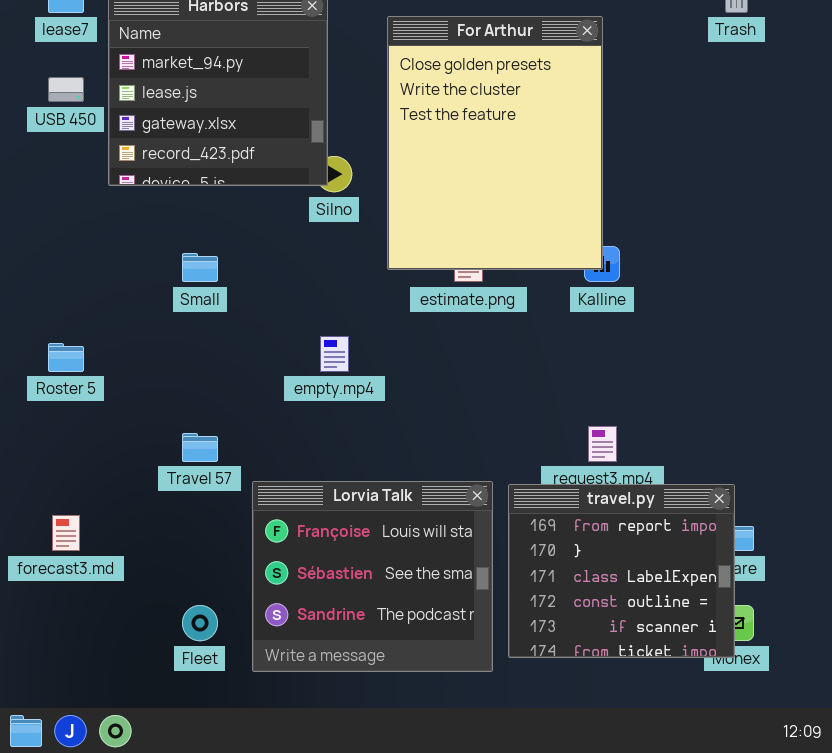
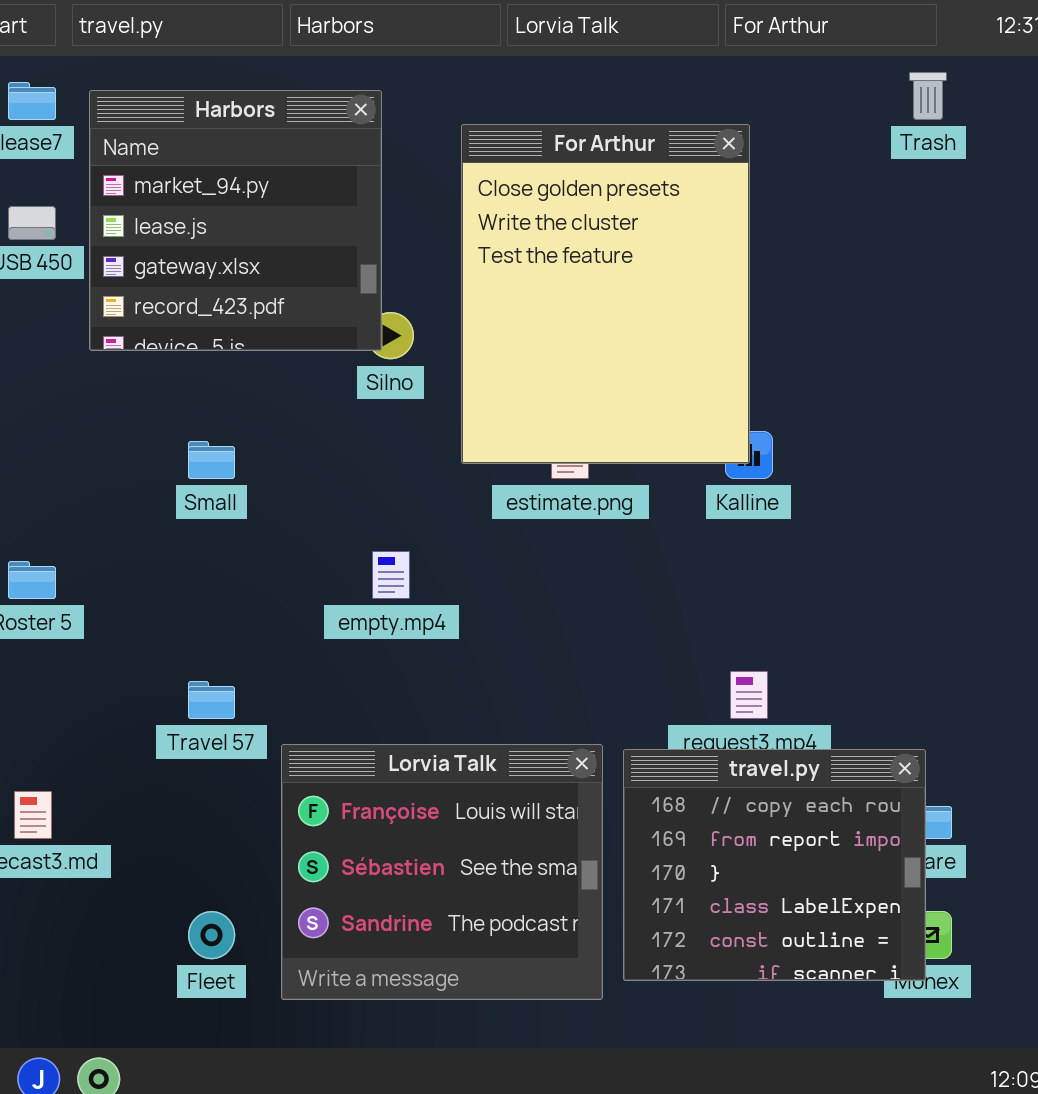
travel.py: [508,484,735,658] -> [623,749,926,981], scrolled up 1 row

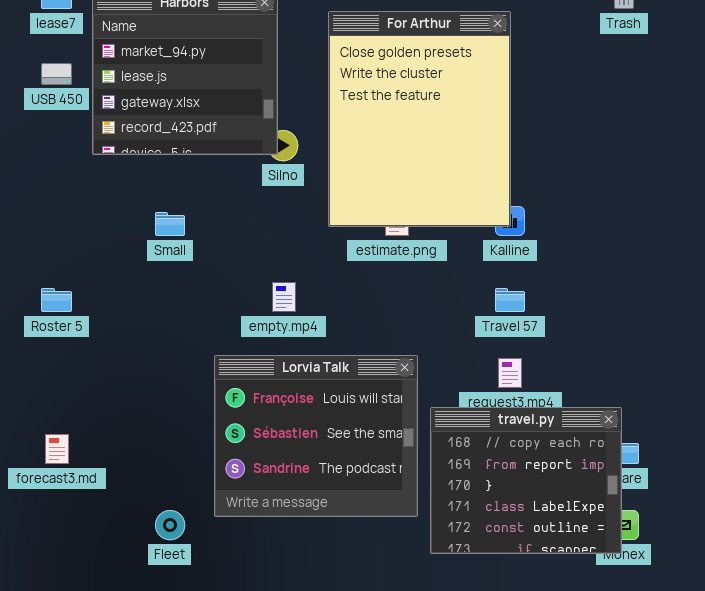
Travel 57: [188,681,235,719] -> [495,288,525,312], moved
Lorvia Talk: [281,744,603,1000] -> [214,355,418,517], moved

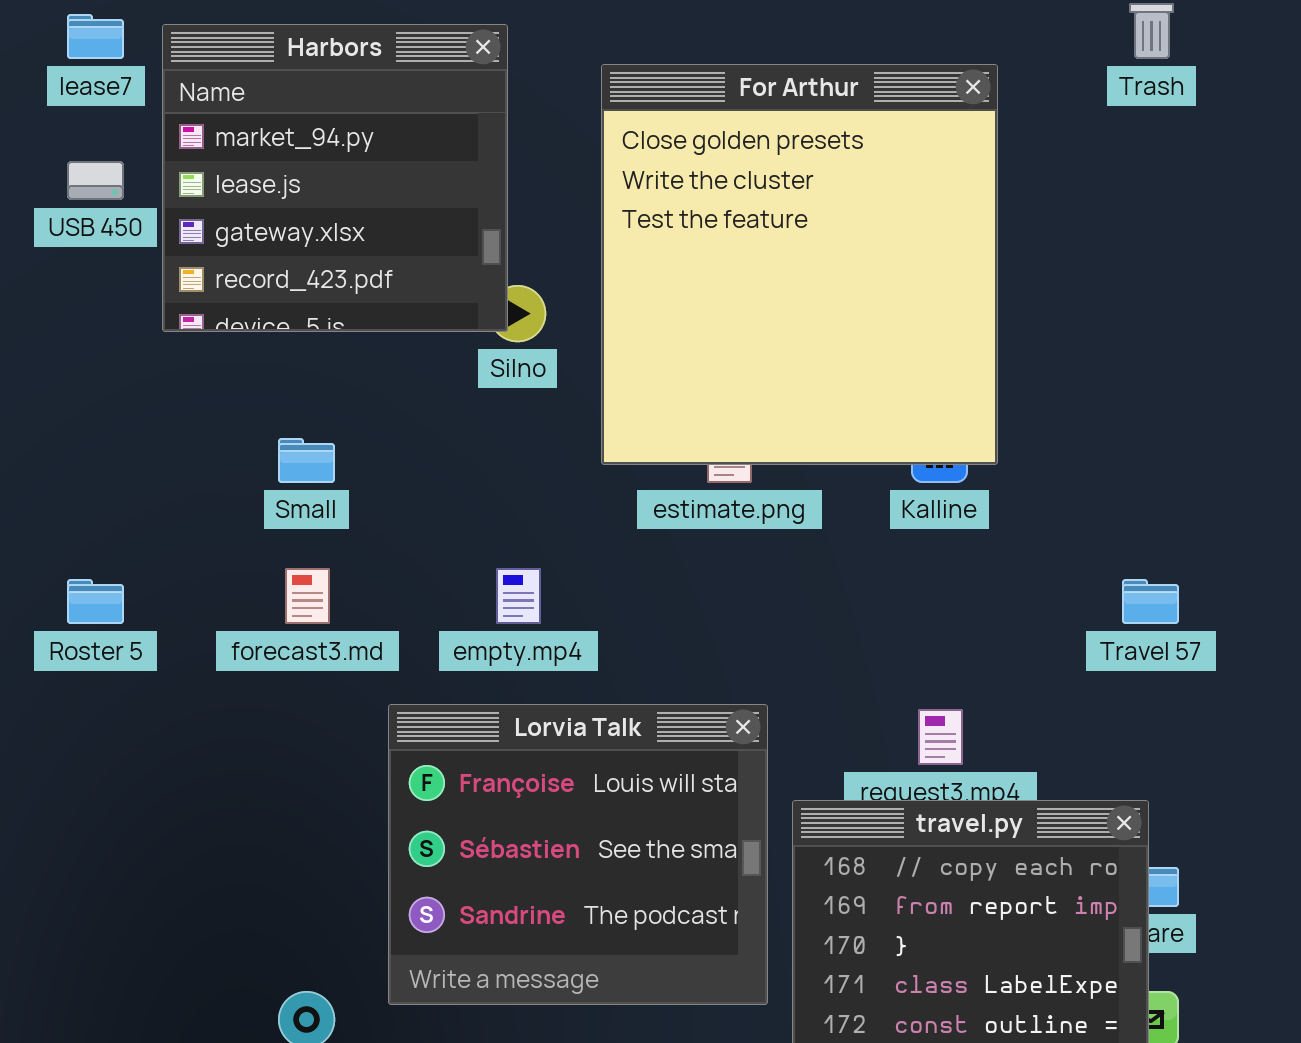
For Arthur: [328,11,511,227] -> [601,64,998,465], resized
Travel 57: [495,288,525,312] -> [1122,579,1179,624], moved
forecast3.md: [45,434,69,464] -> [285,568,330,624], moved

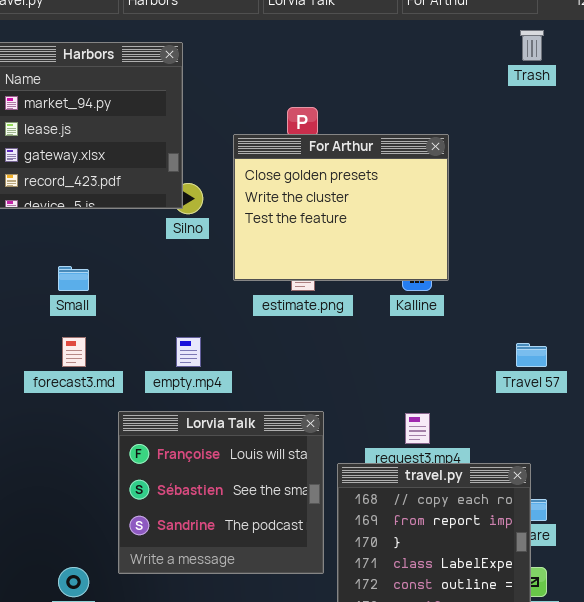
For Arthur: [601,64,998,465] -> [233,134,449,281], resized

